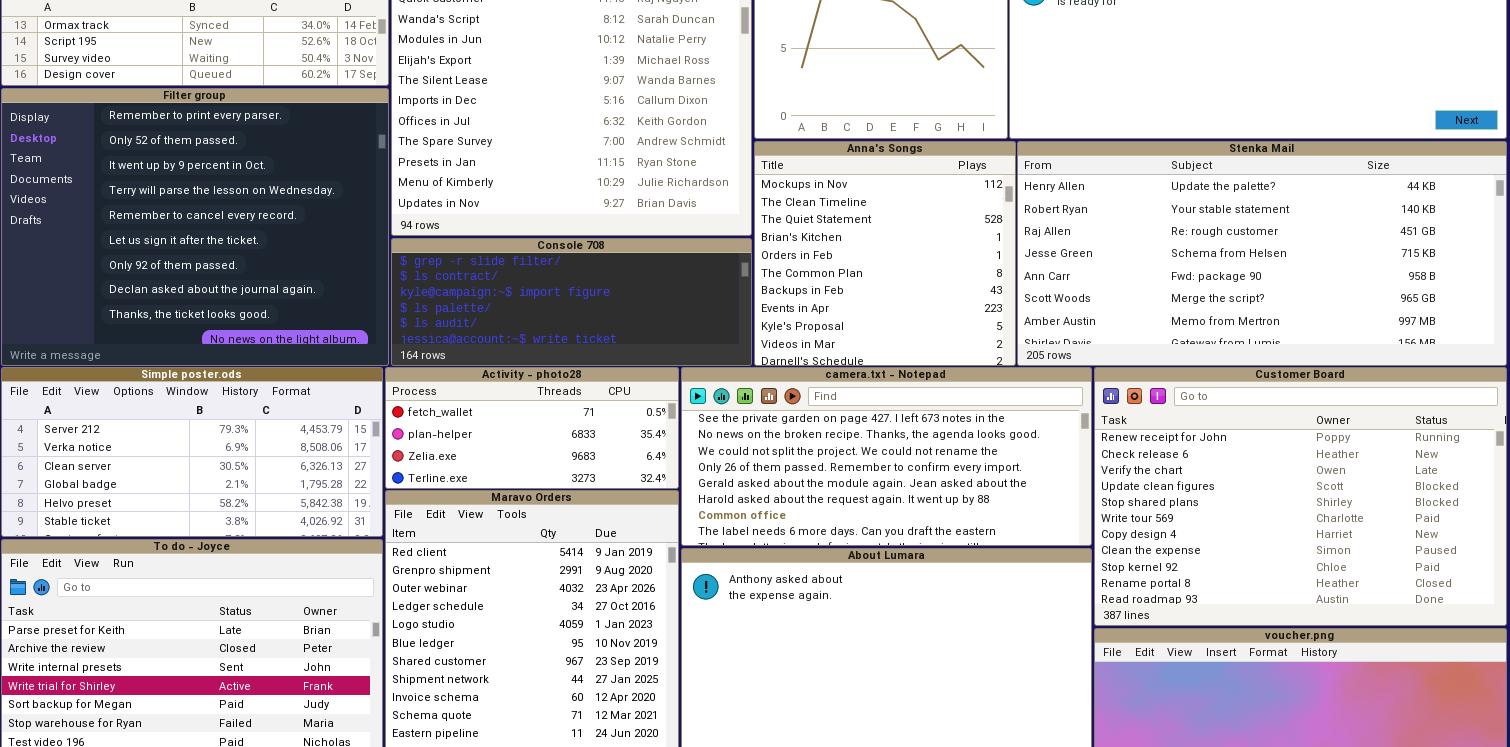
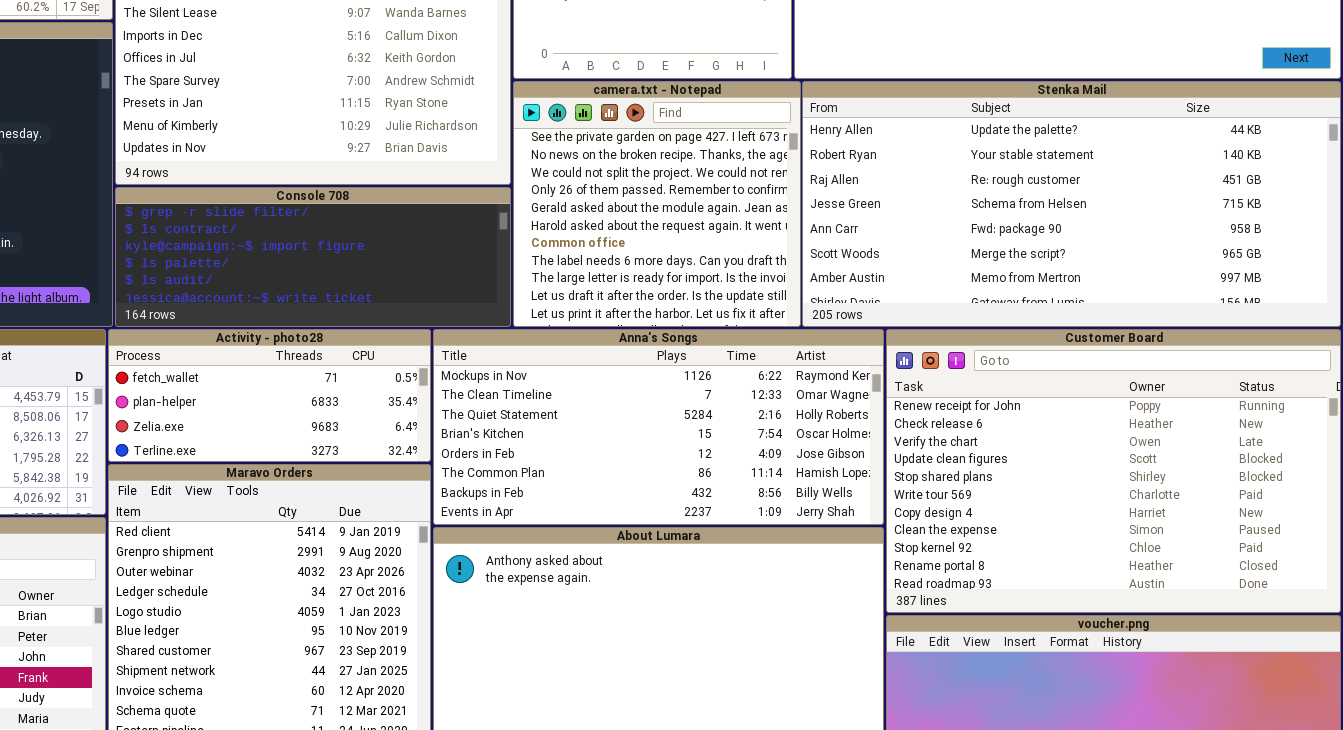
Anna's Songs: [754,141,1016,366] -> [433,329,884,525], moved, resized
camera.txt - Notepad: [681,367,1092,546] -> [513,81,801,327], moved, resized

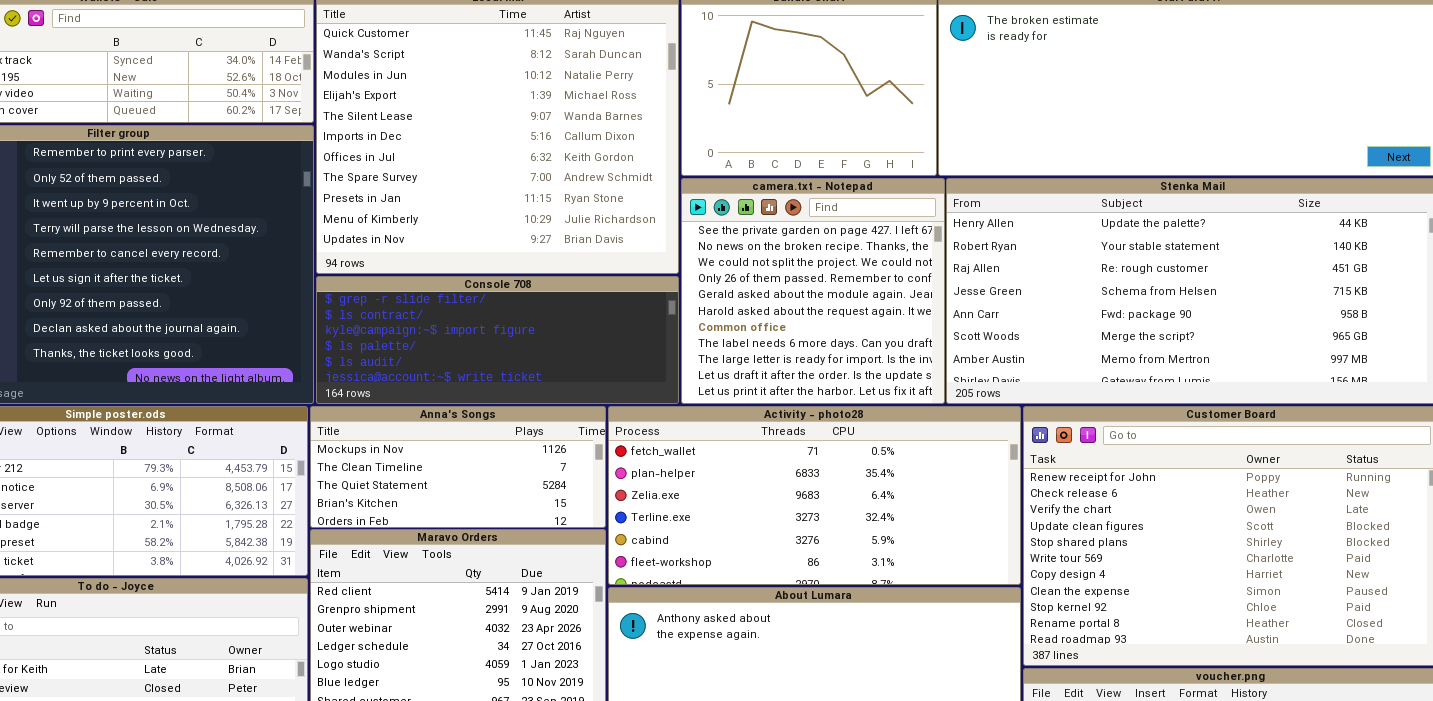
Activity - photo28: [108,329,431,462] -> [608,406,1021,585], moved, resized
Anna's Songs: [433,329,884,525] -> [310,406,606,528], moved, resized

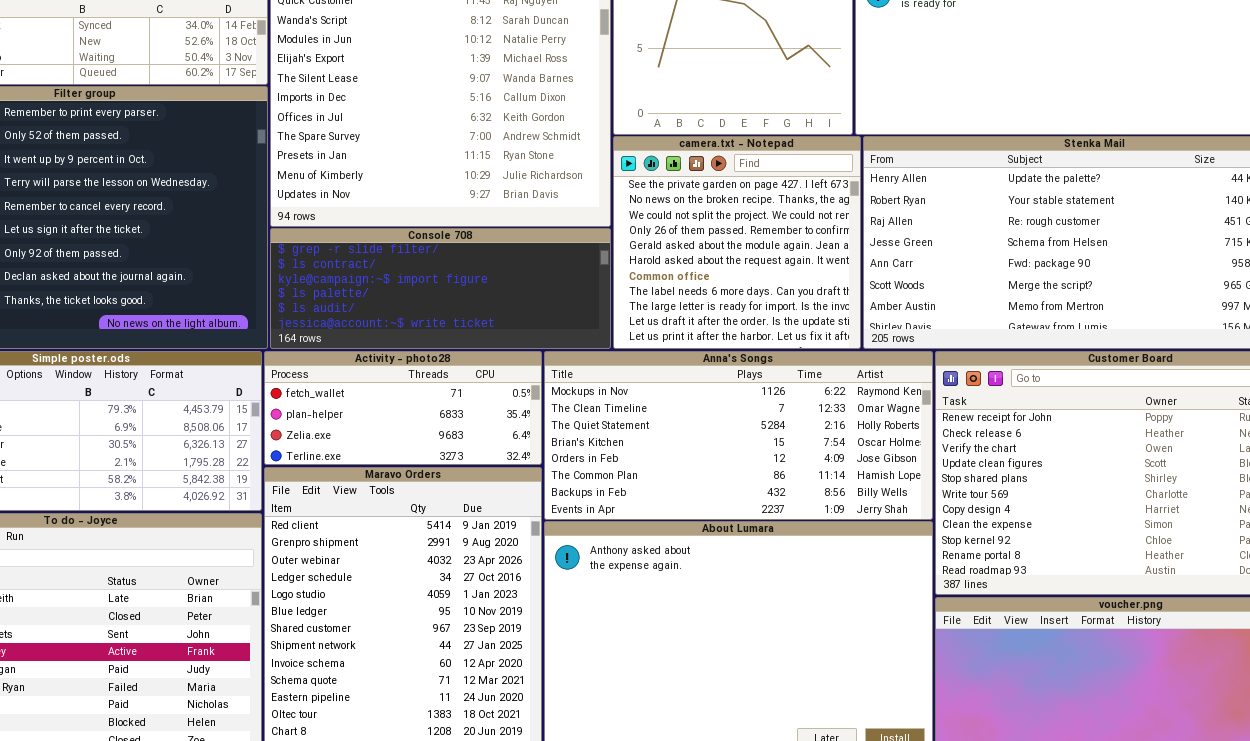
Anna's Songs: [310,406,606,528] -> [544,351,933,520], moved, resized
Activity - photo28: [608,406,1021,585] -> [264,351,542,465], moved, resized

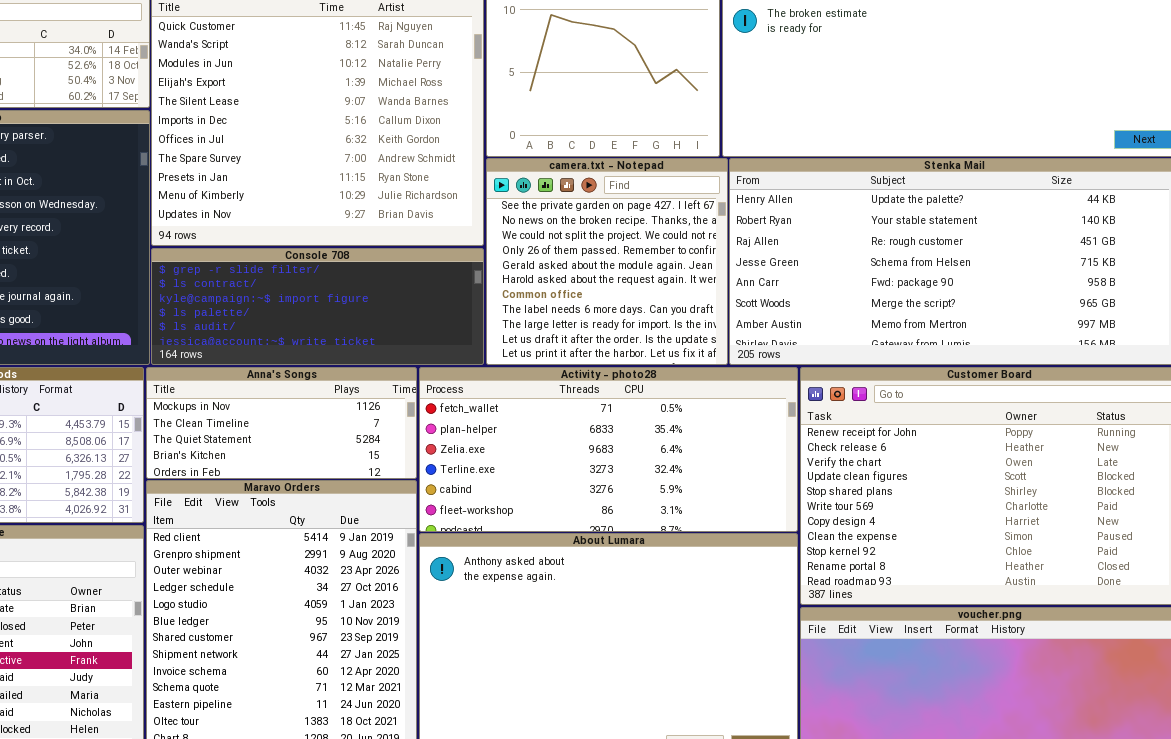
Activity - photo28: [264,351,542,465] -> [419,367,798,532], moved, resized
Anna's Songs: [544,351,933,520] -> [146,367,417,479], moved, resized

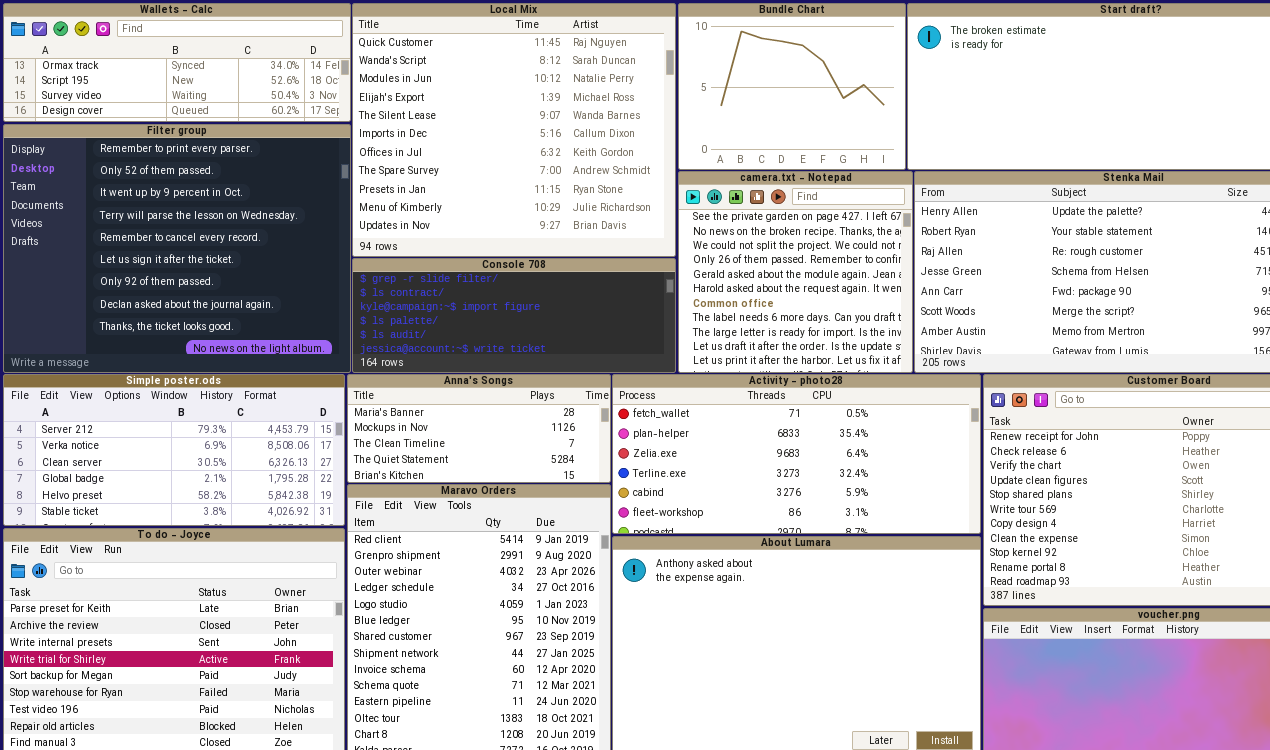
Anna's Songs: [146,367,417,479] -> [347,374,611,483], scrolled up 1 row

